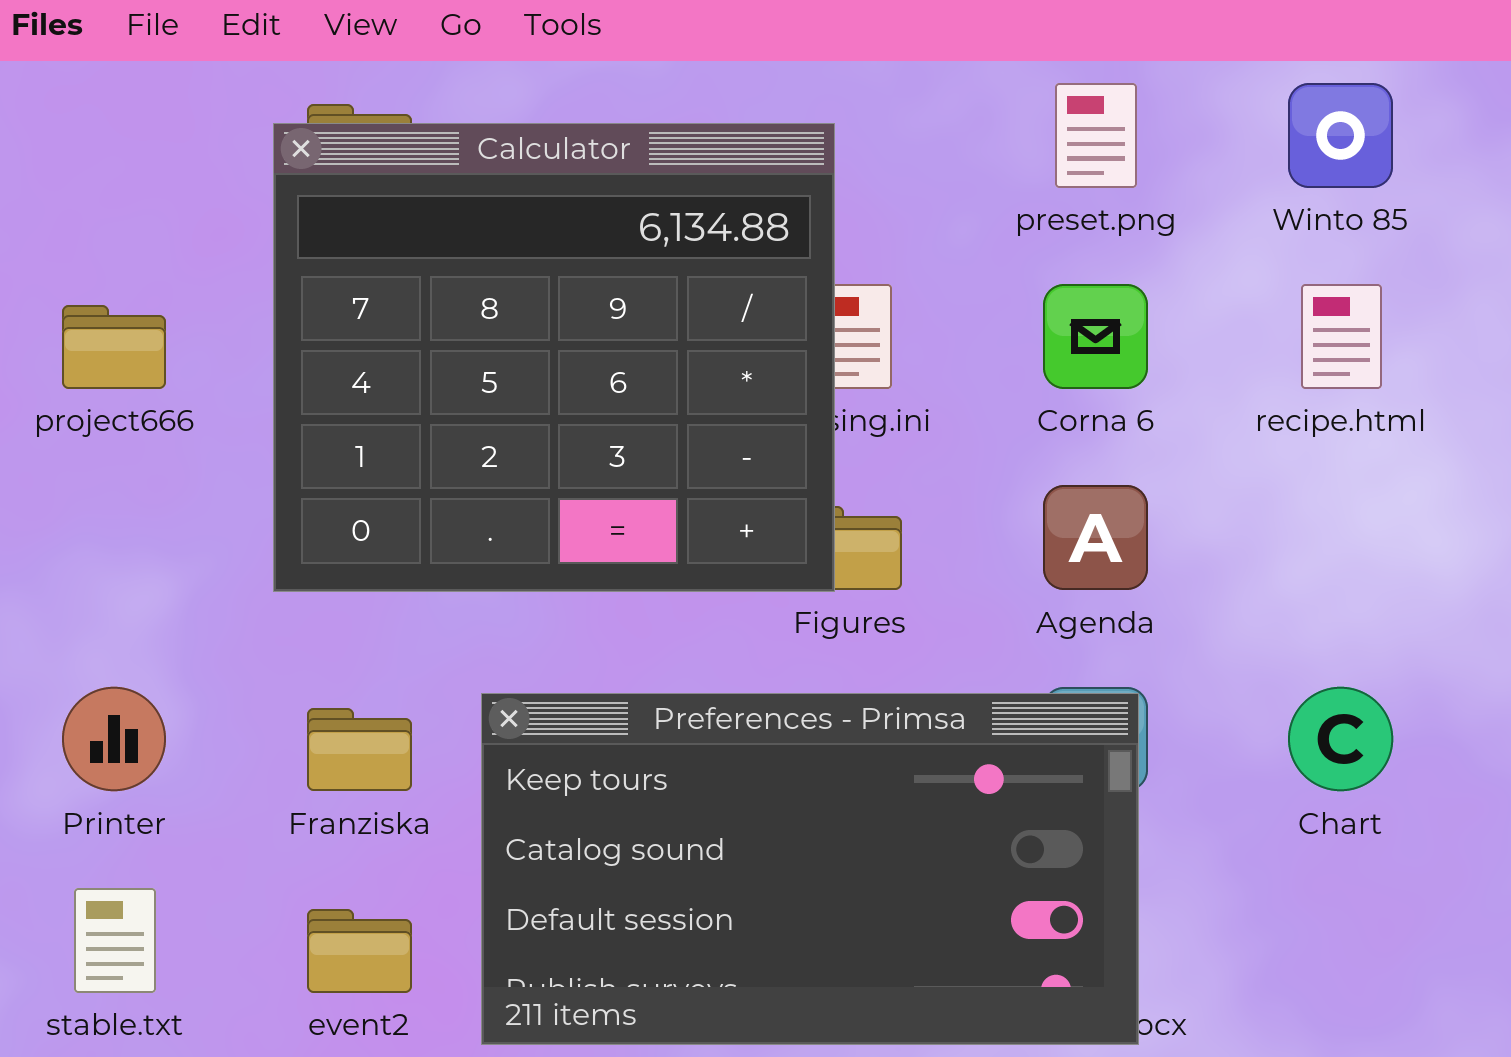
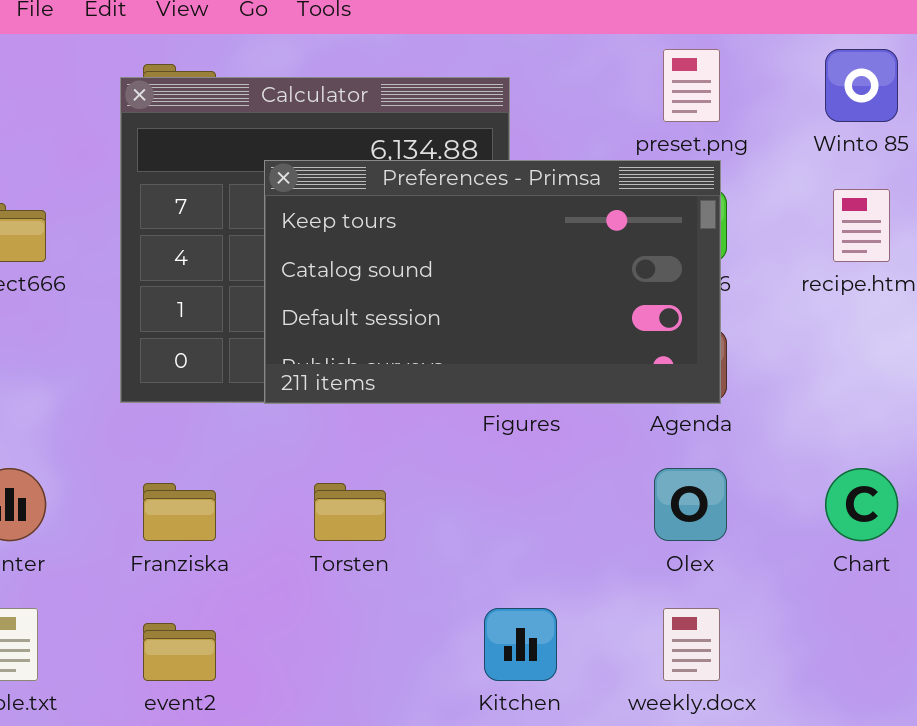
Preferences - Primsa: [481,693,1139,1045] -> [264,160,721,404], moved

